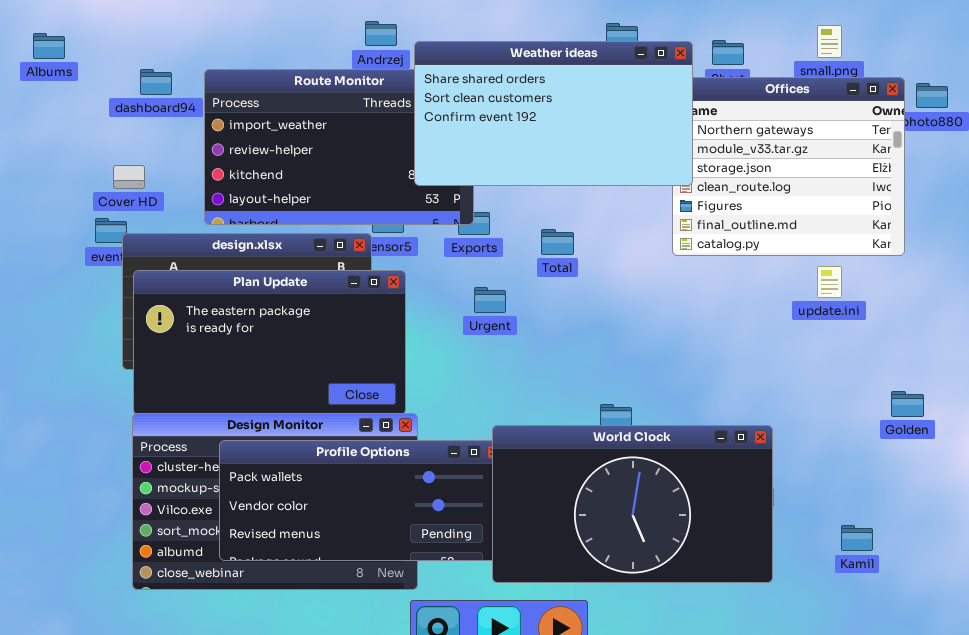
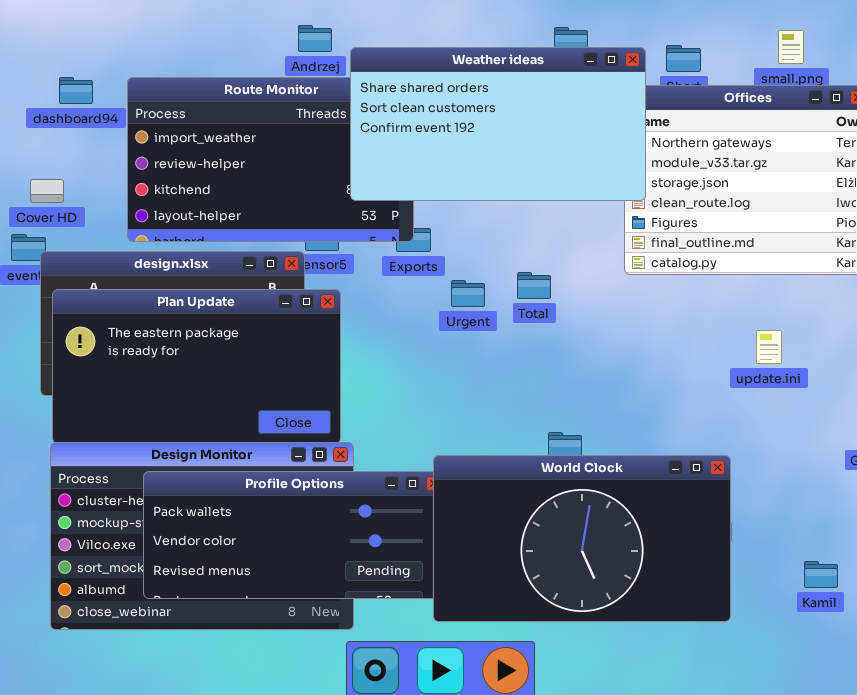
Total: [541,229,574,255] -> [517,272,551,299], moved
update.ini: [817,266,842,298] -> [756,330,782,364], moved
Urgent: [474,287,506,313] -> [451,280,485,307], moved

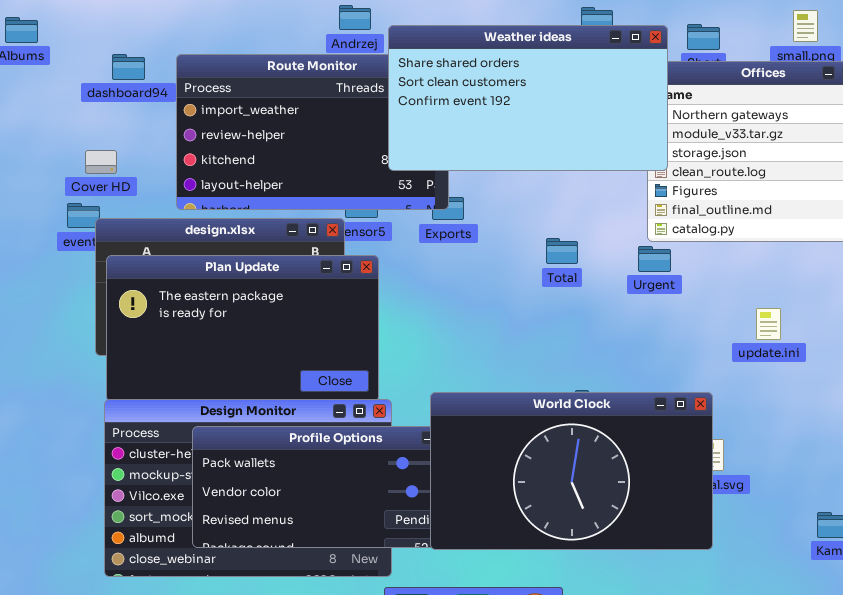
Urgent: [451,280,485,307] -> [638,246,671,272], moved
update.ini: [756,330,782,364] -> [756,308,781,340], moved
World Clock: [433,455,731,622] -> [430,392,713,550], moved

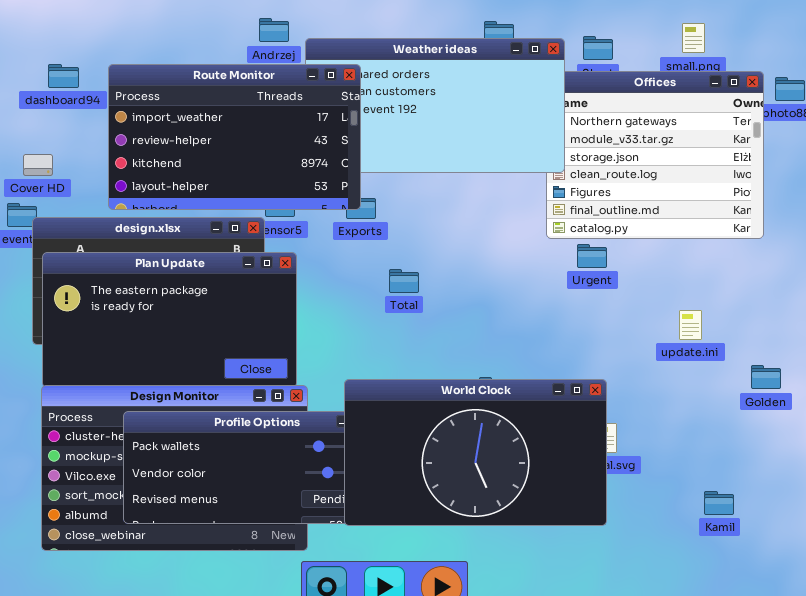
Route Monitor: [176,54,449,210] -> [108,64,361,210], raised
Total: [546,238,578,264] -> [389,269,419,293], moved
Urgent: [638,246,671,272] -> [577,244,607,268], moved
update.ini: [756,308,781,340] -> [679,310,702,340], moved

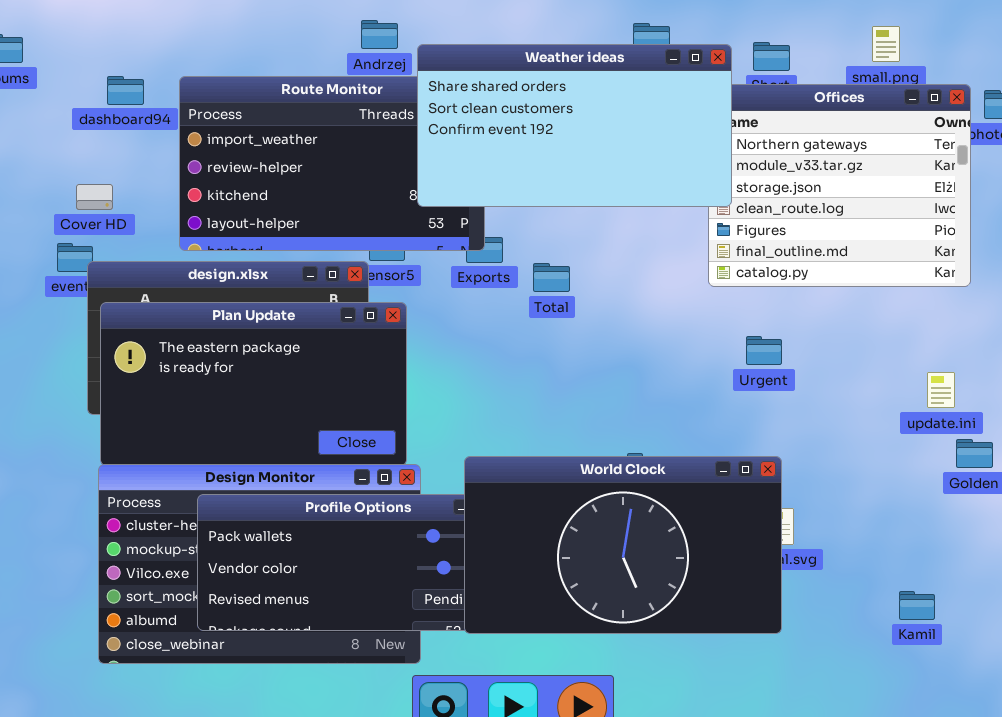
Weather ideas: [305,38,565,173] -> [417,44,732,207], raised
Urgent: [577,244,607,268] -> [746,336,782,365], moved
Total: [389,269,419,293] -> [533,263,570,292], moved
update.ini: [679,310,702,340] -> [927,372,955,408], moved

